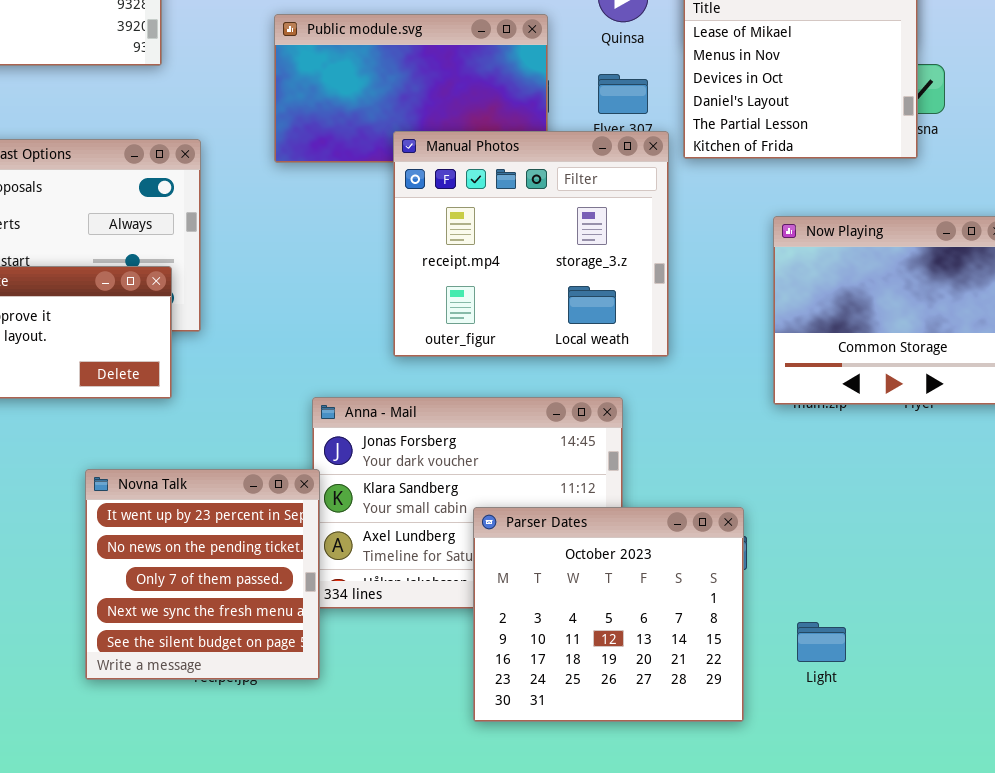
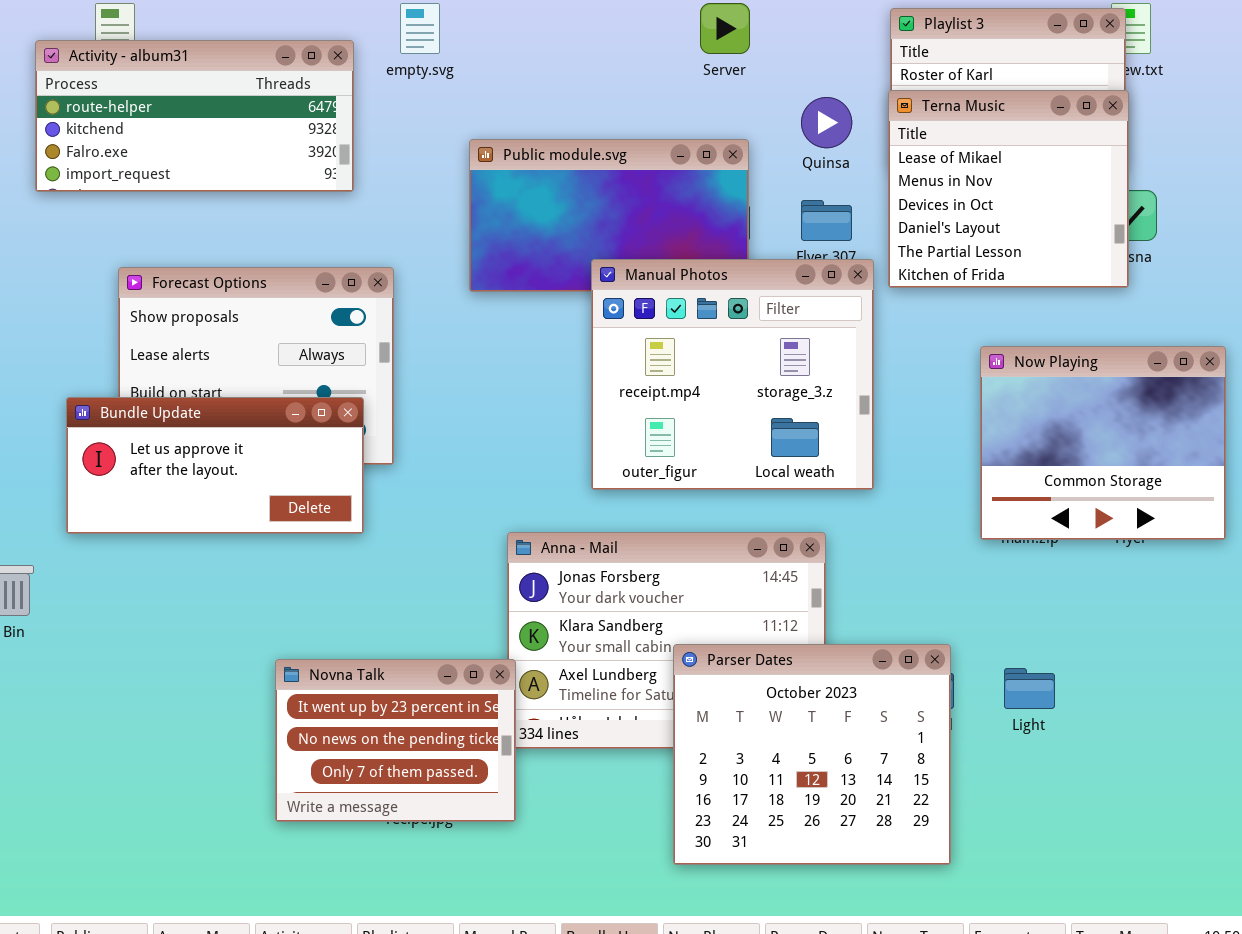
Novna Talk: [85,469,320,680] -> [275,659,516,822], resized
Light: [797,622,846,662] -> [1004,668,1055,709], moved

